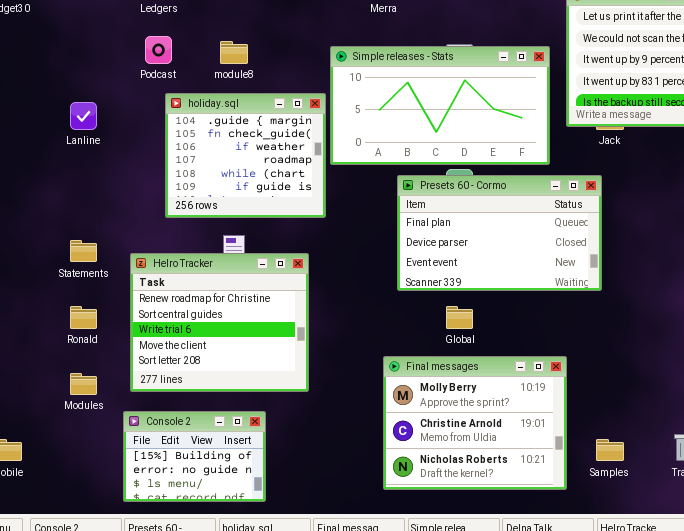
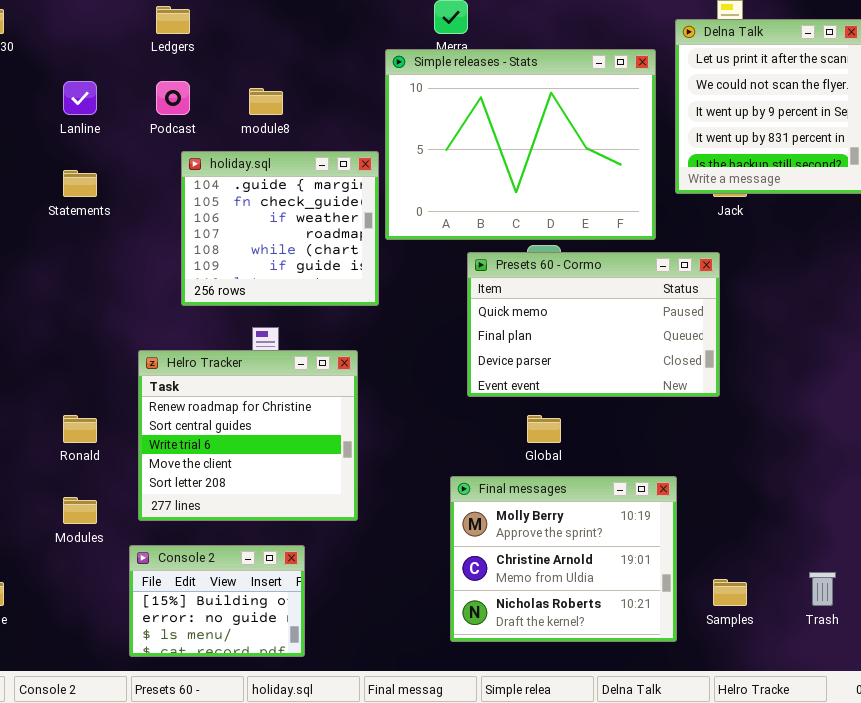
Simple releases - Stats: [330,46,550,165] -> [385,49,656,240], resized
Lanline: [70,102,97,130] -> [63,81,97,115], moved
Presets 60 - Cormo: [397,175,602,291] -> [467,252,720,397], scrolled up 1 row
Statements: [70,240,97,262] -> [63,170,97,197], moved

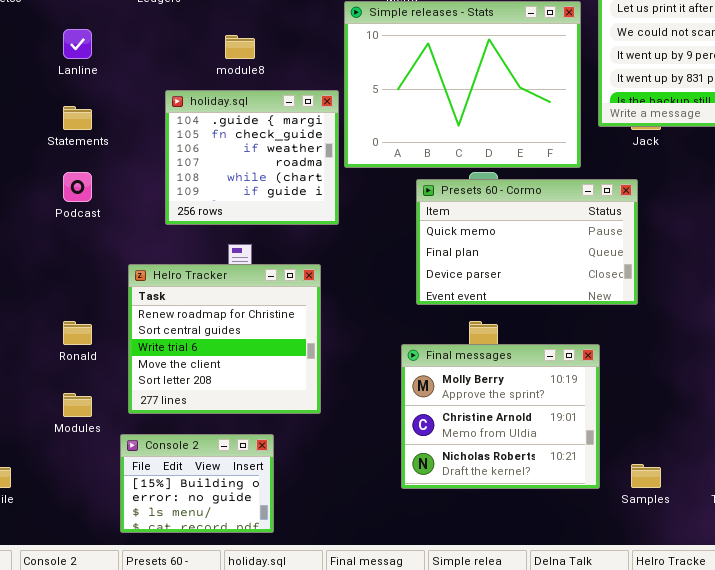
Podcast: [156,81,190,115] -> [63,172,92,202], moved
Final messages: [450,476,677,642] -> [401,344,600,489], moved

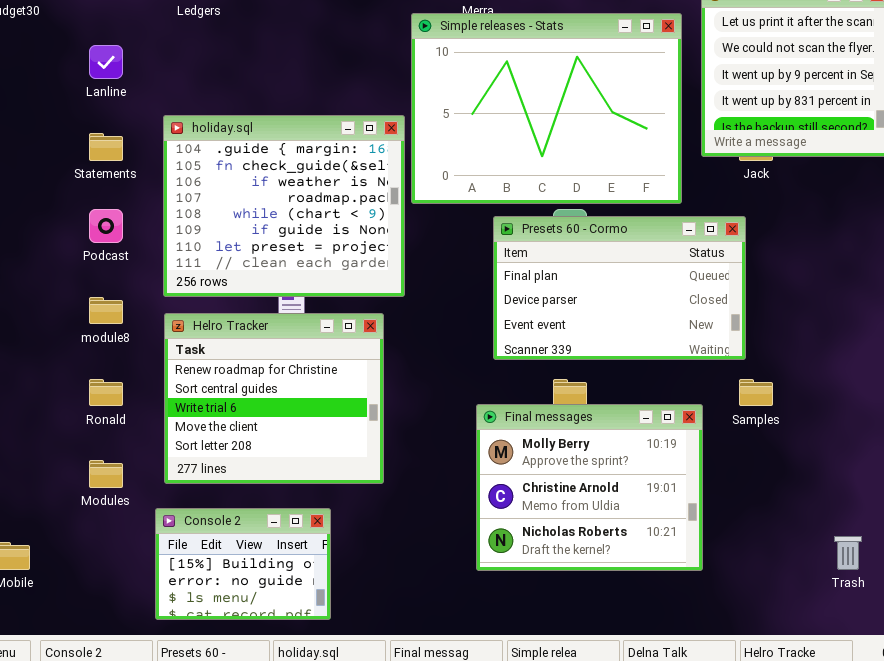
module8: [225,35,255,59] -> [89,297,123,324], moved
holiday.sql: [165,90,339,225] -> [163,115,405,297], resized
Presets 60 - Cormo: [416,179,638,305] -> [493,216,746,360], scrolled down 1 row
Samples: [631,464,661,488] -> [739,379,773,406], moved

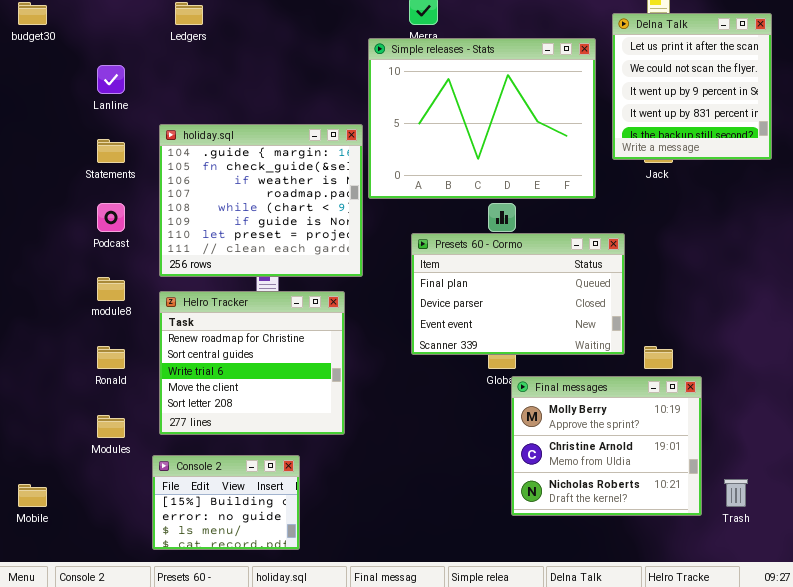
Presets 60 - Cormo: [493,216,746,360] -> [411,233,625,355], moved
Final messages: [476,404,703,571] -> [511,376,702,516], moved

